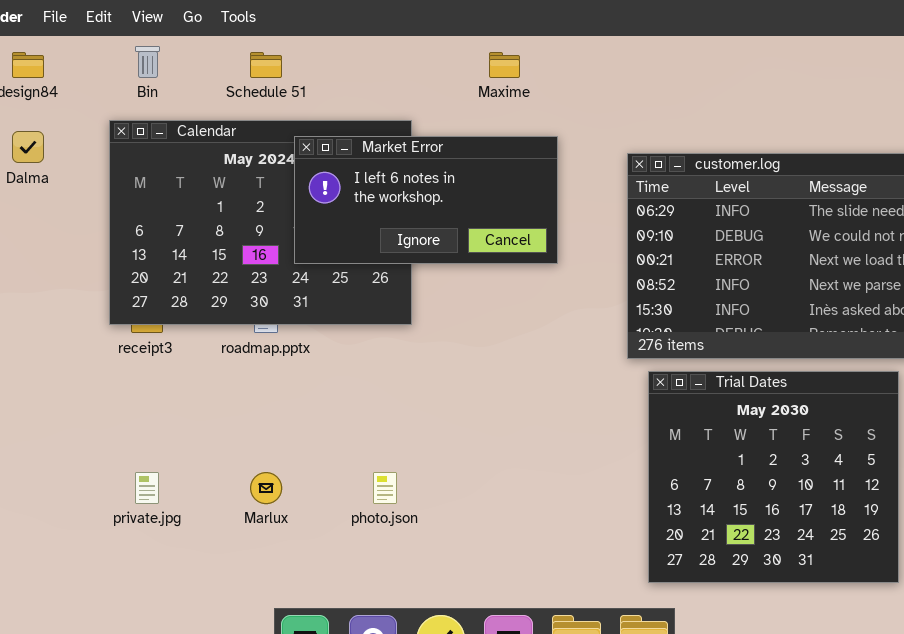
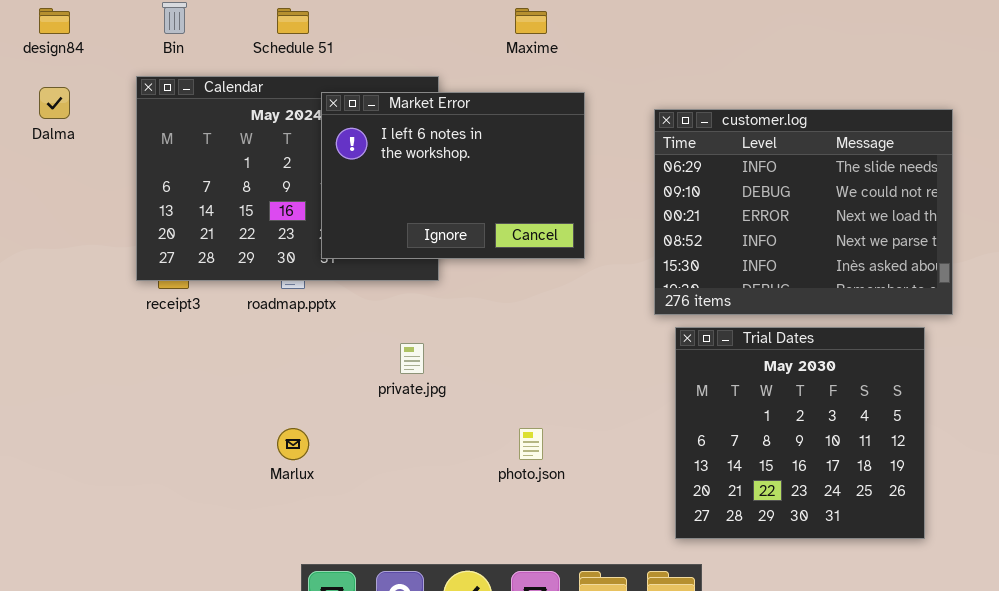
Market Error: [294,136,558,264] -> [321,92,585,259], resized
private.jpg: [135,472,159,504] -> [400,343,424,374], moved
photo.json: [373,472,397,504] -> [519,428,543,460], moved

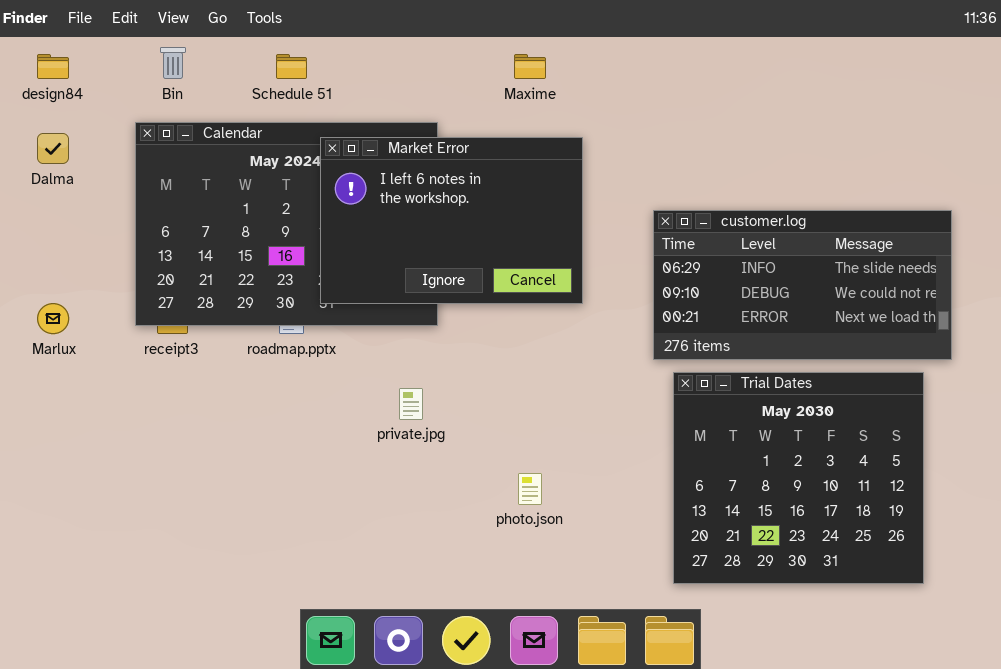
customer.log: [654,109,953,315] -> [653,210,952,360], resized
Marlux: [277,428,309,460] -> [37,303,69,334], moved

